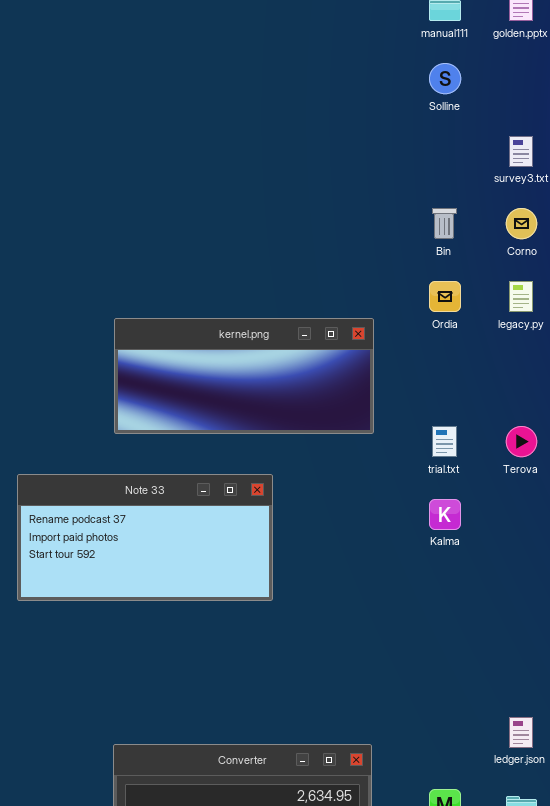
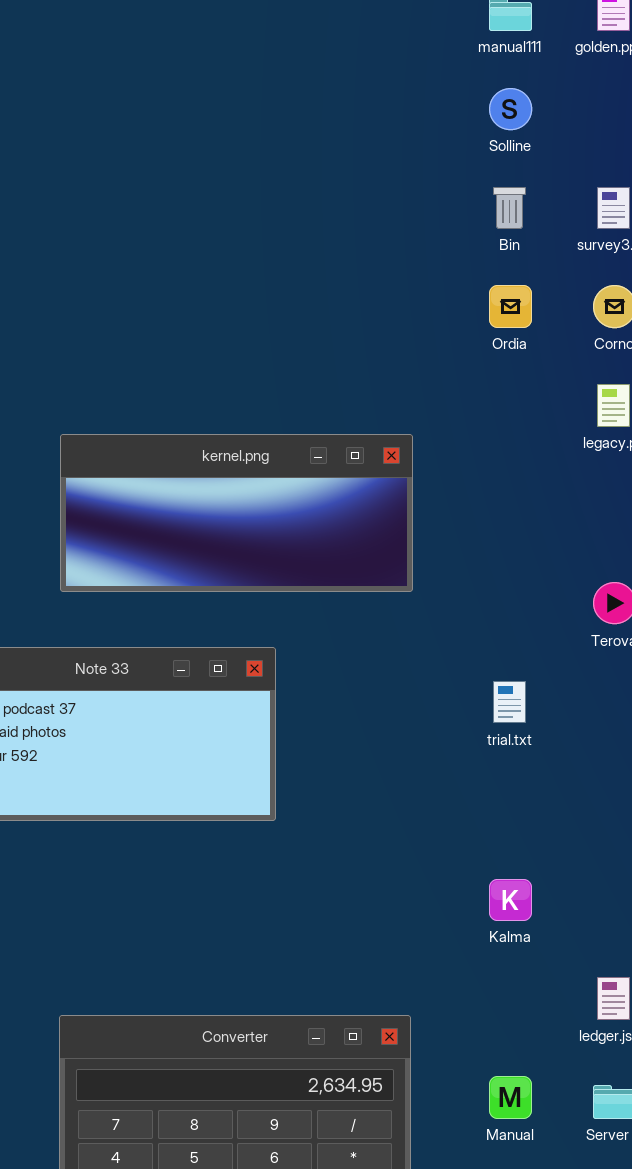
Bin: [432,208,457,239] -> [493,187,526,229], moved
Ordia: [429,281,461,312] -> [489,285,532,328], moved
trial.txt: [432,426,457,457] -> [493,681,526,723], moved
Kalma: [429,499,461,530] -> [489,879,532,921], moved

